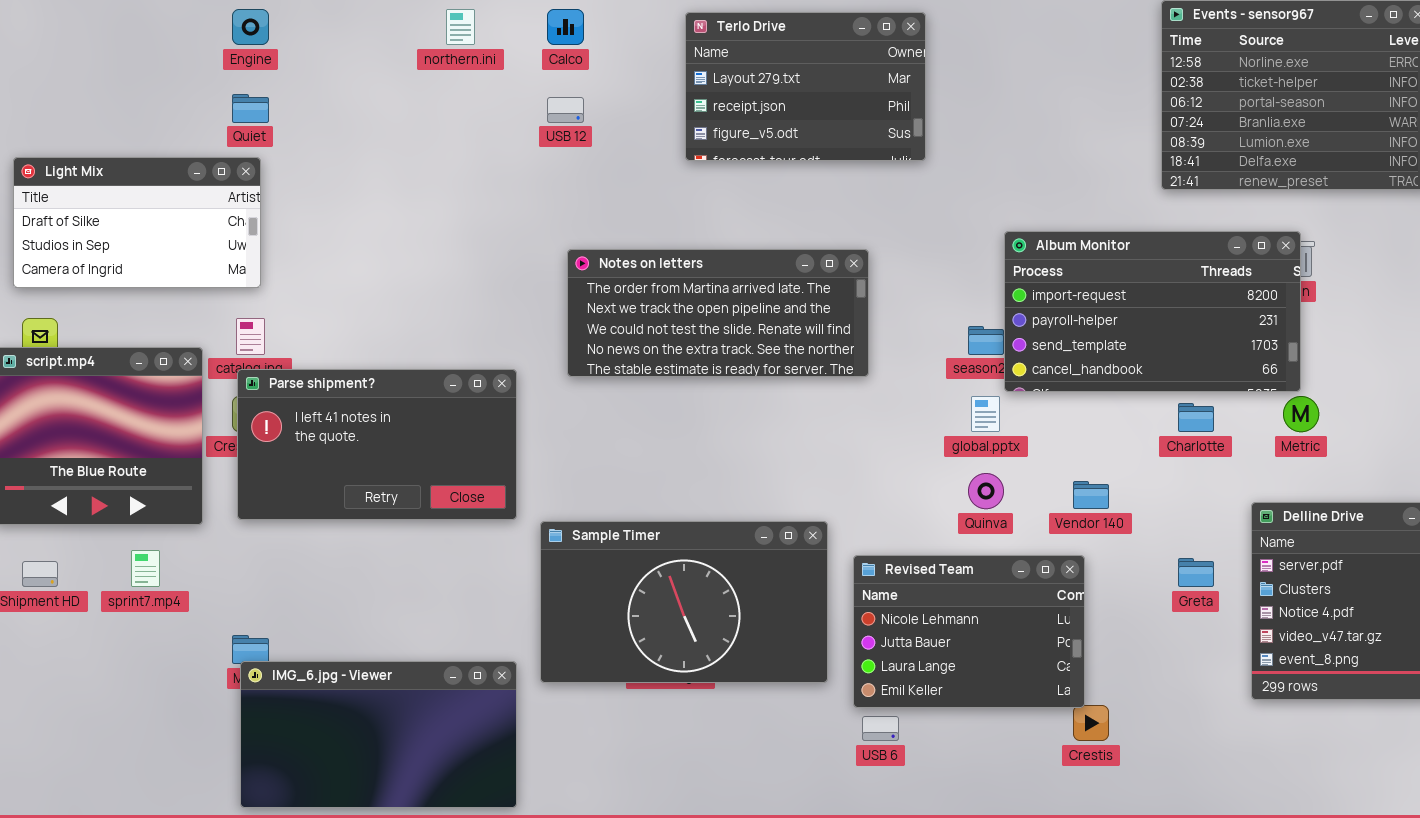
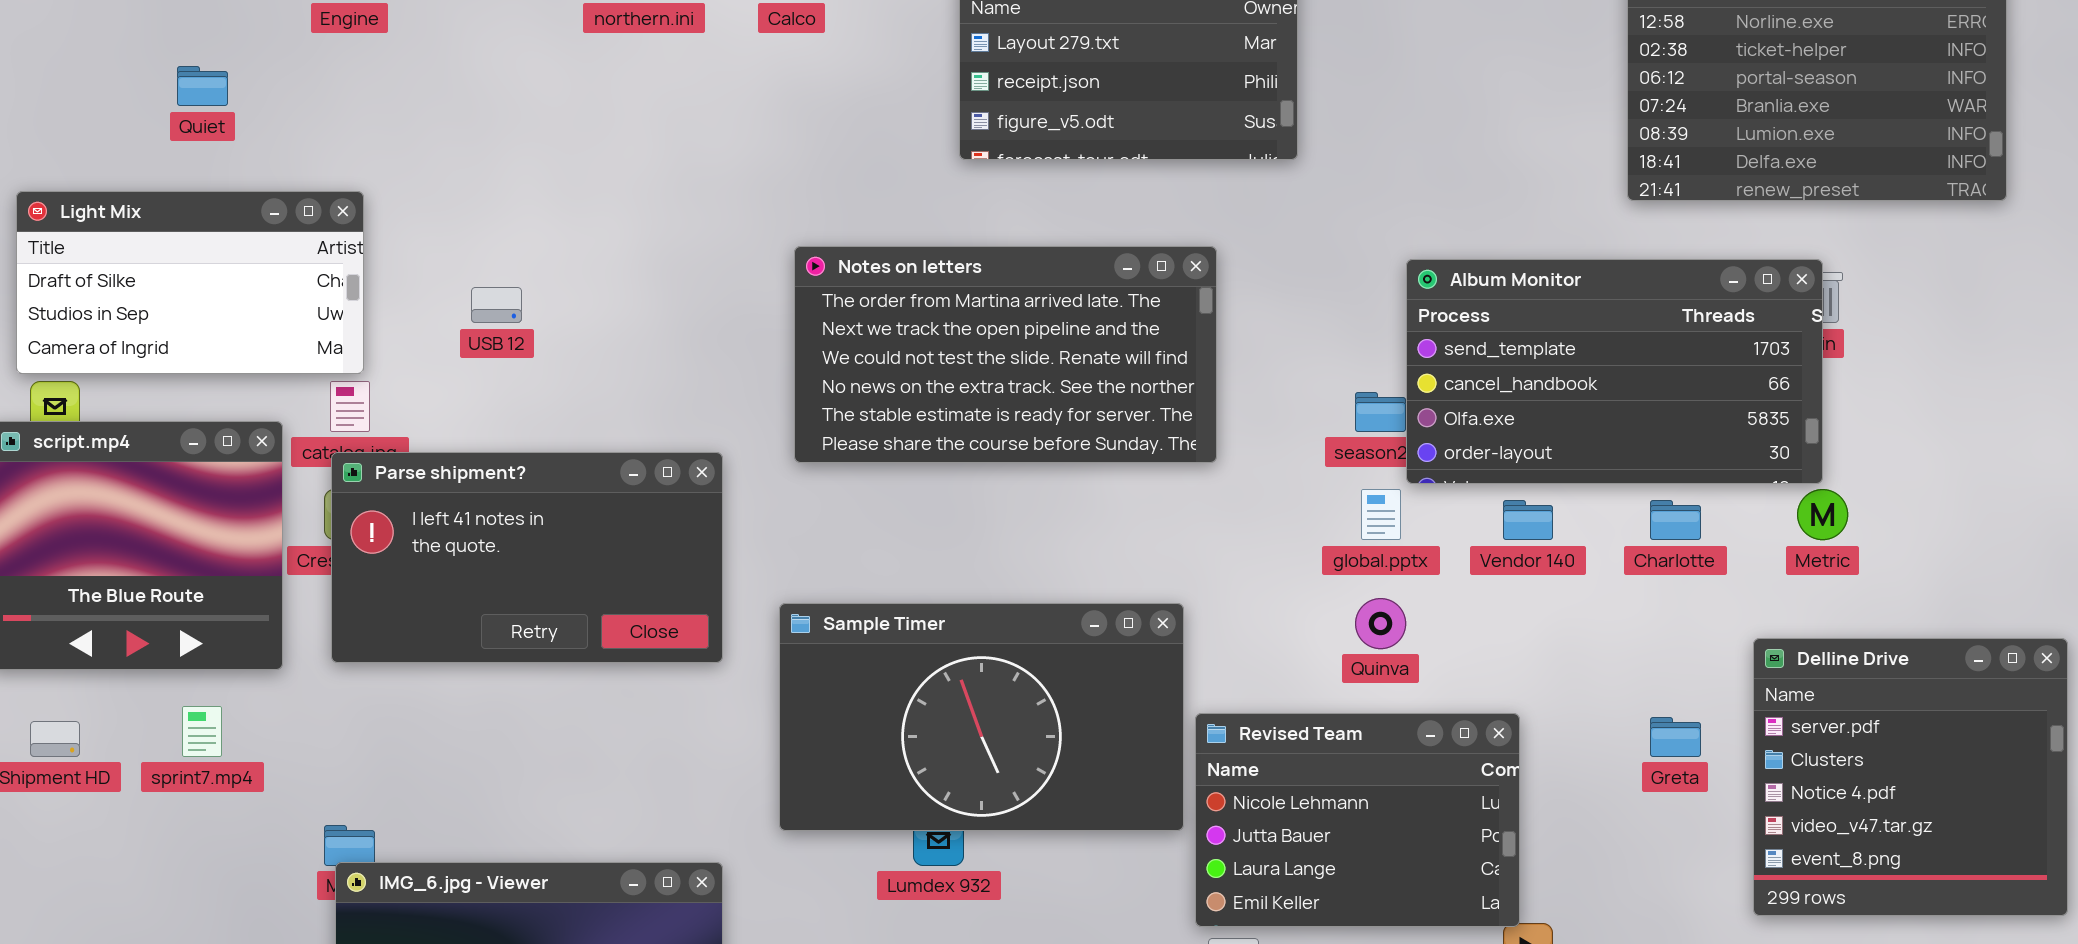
Quiet: [232,94,269,123] -> [177,66,228,106], moved
USB 12: [547,97,584,123] -> [471,287,522,323], moved
Light Mix: [13,157,261,288] -> [16,191,364,374], moved
Album Monitor: [1004,231,1301,392] -> [1406,259,1823,484], scrolled down 2 rows
Notes on letters: [567,249,869,377] -> [794,246,1217,463], resized
Vendor 140: [1073,481,1109,509] -> [1503,500,1553,540], moved
Sample Timer: [540,521,828,683] -> [779,603,1184,831], moved

